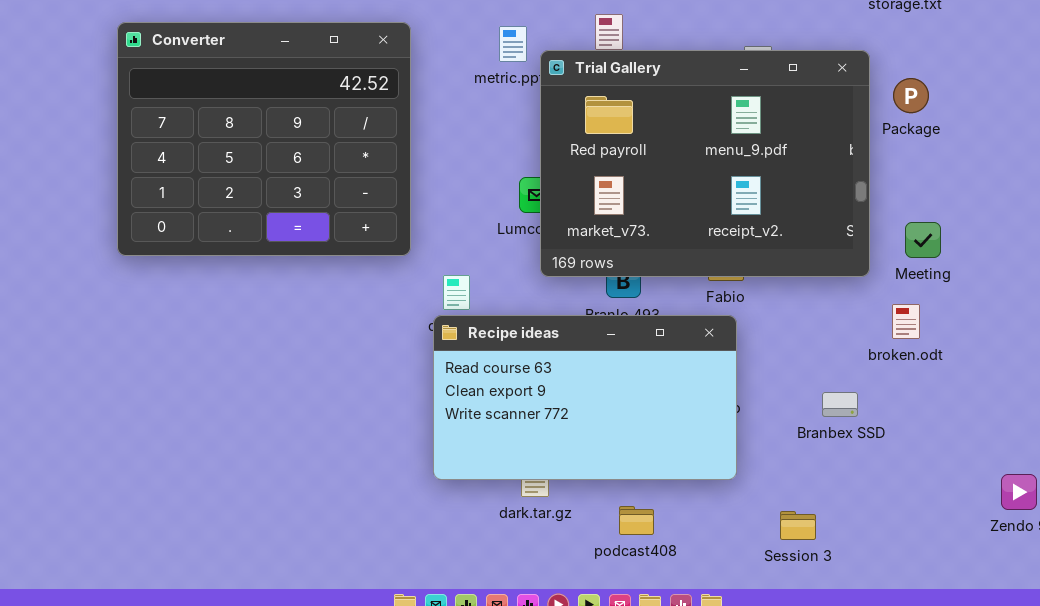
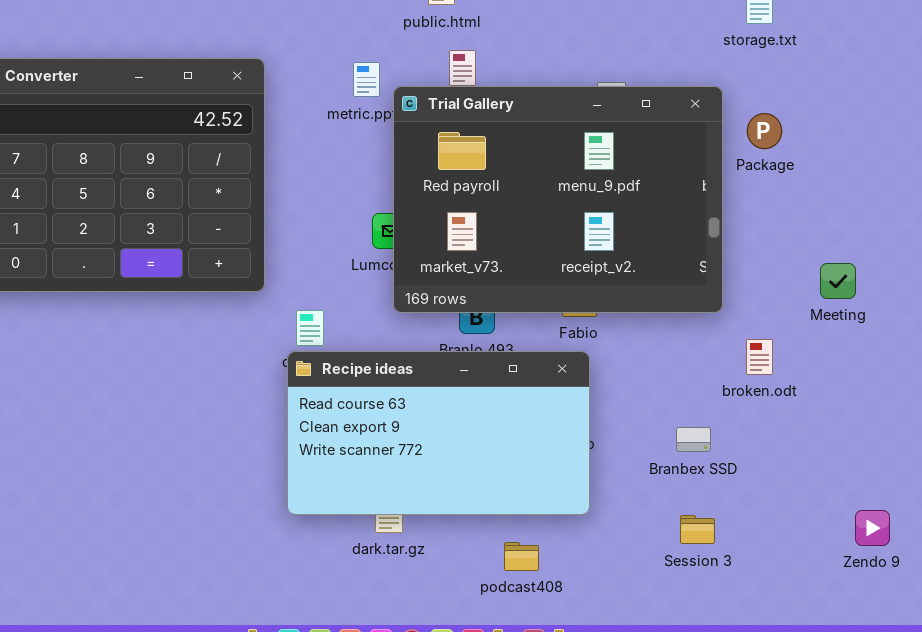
Meeting: [905,222,941,258] -> [820,263,856,299], moved
podcast408: [619,506,654,535] -> [504,542,539,571], moved
Session 3: [780,511,816,540] -> [680,515,715,544], moved

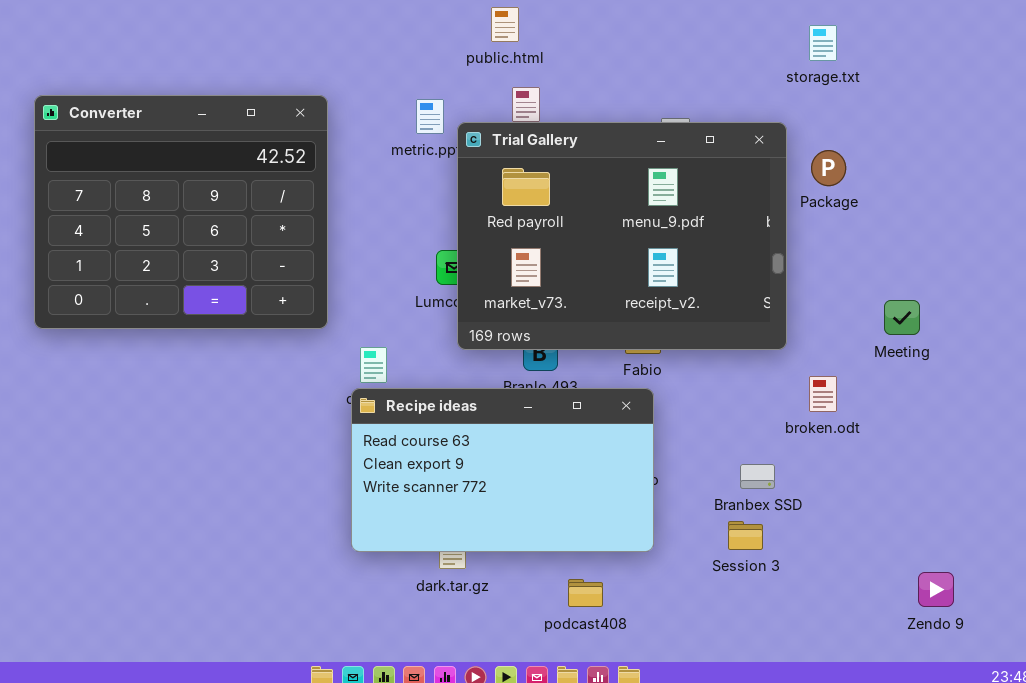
Zendo 9: [855,510,890,546] -> [918,572,954,607], moved
Session 3: [680,515,715,544] -> [728,521,763,550], moved

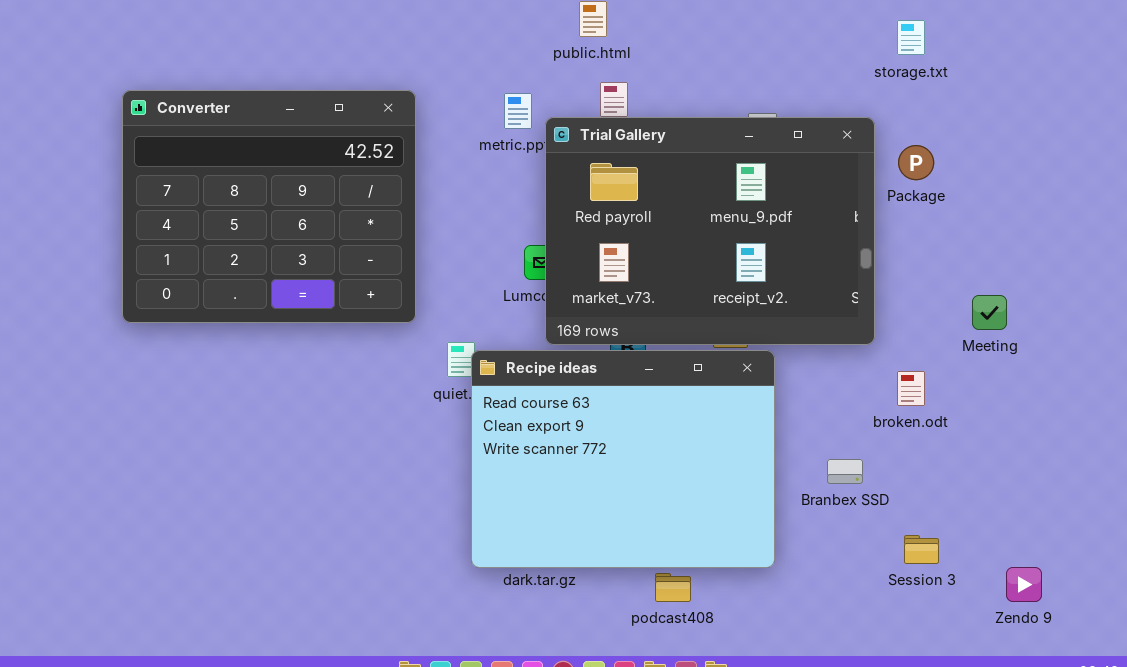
Recipe ideas: [351,388,654,552] -> [471,350,775,568], moved, resized
Session 3: [728,521,763,550] -> [904,535,939,564], moved

